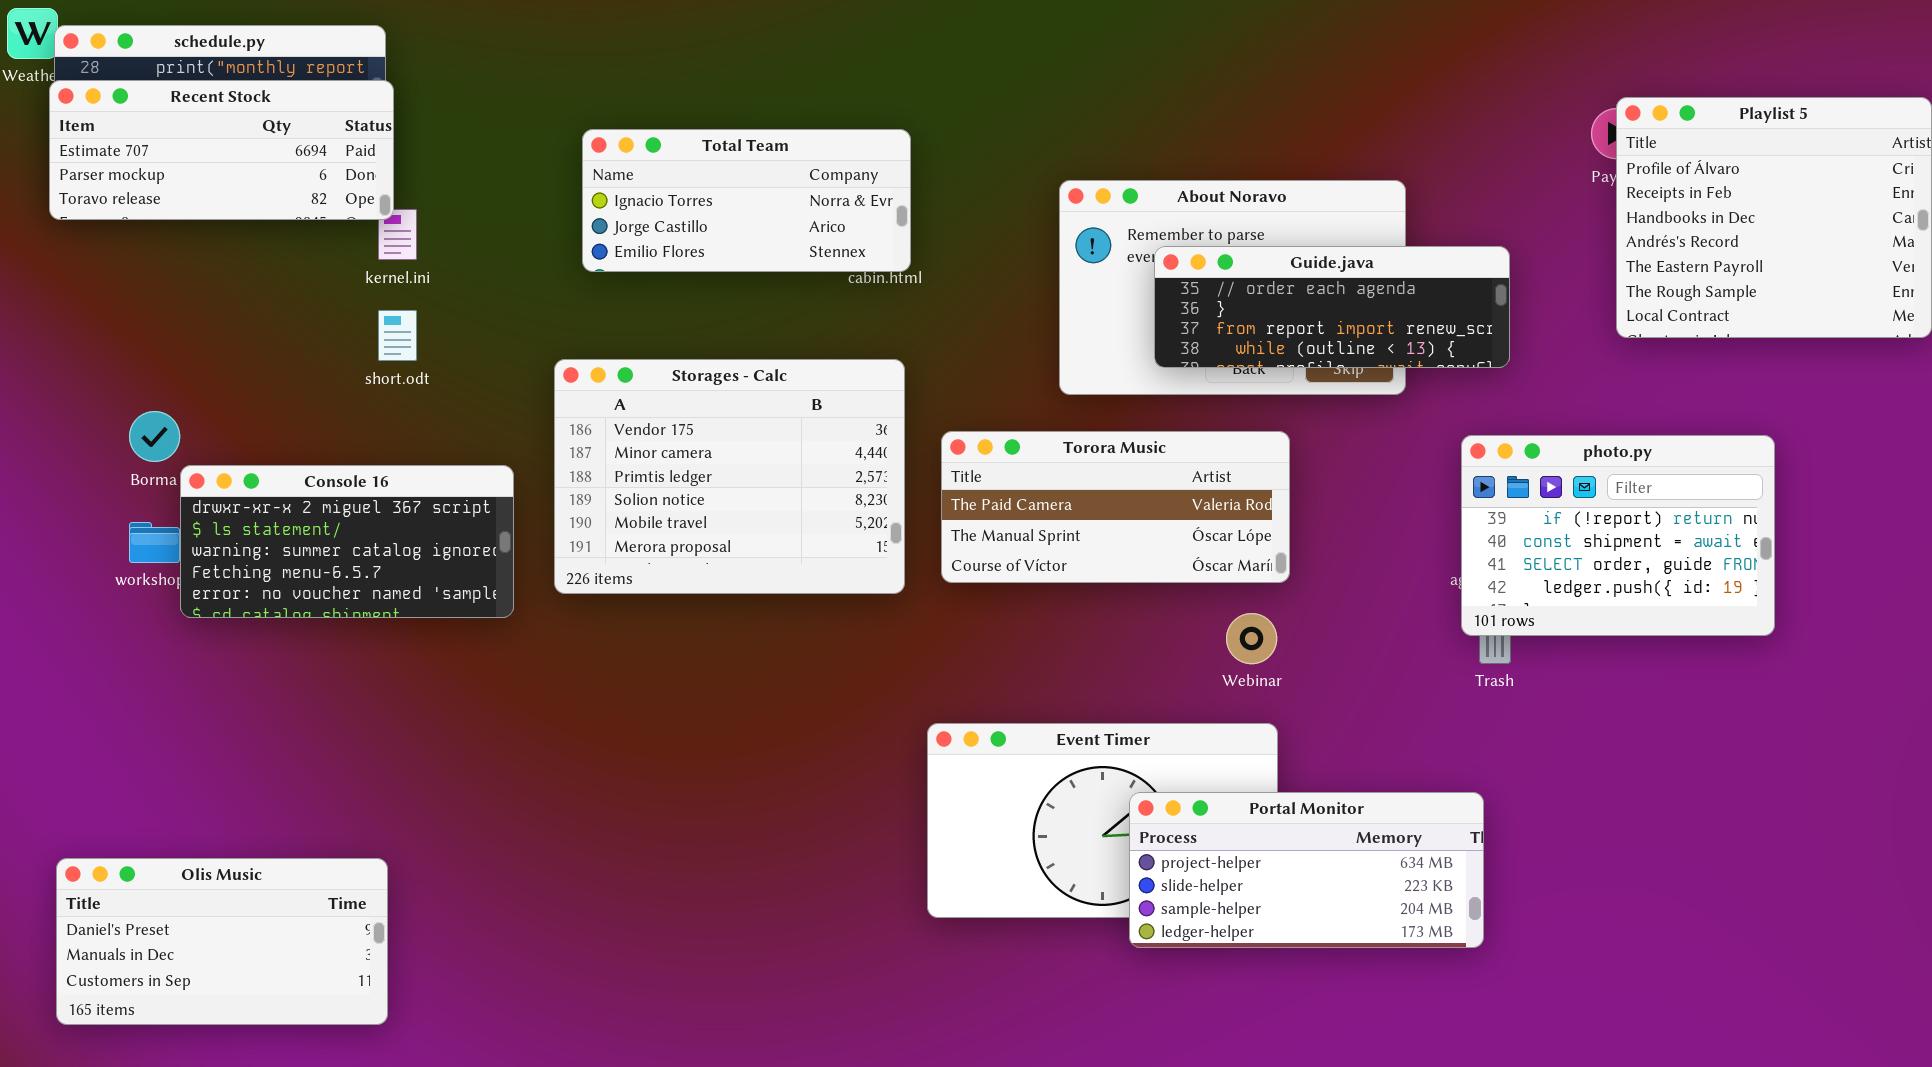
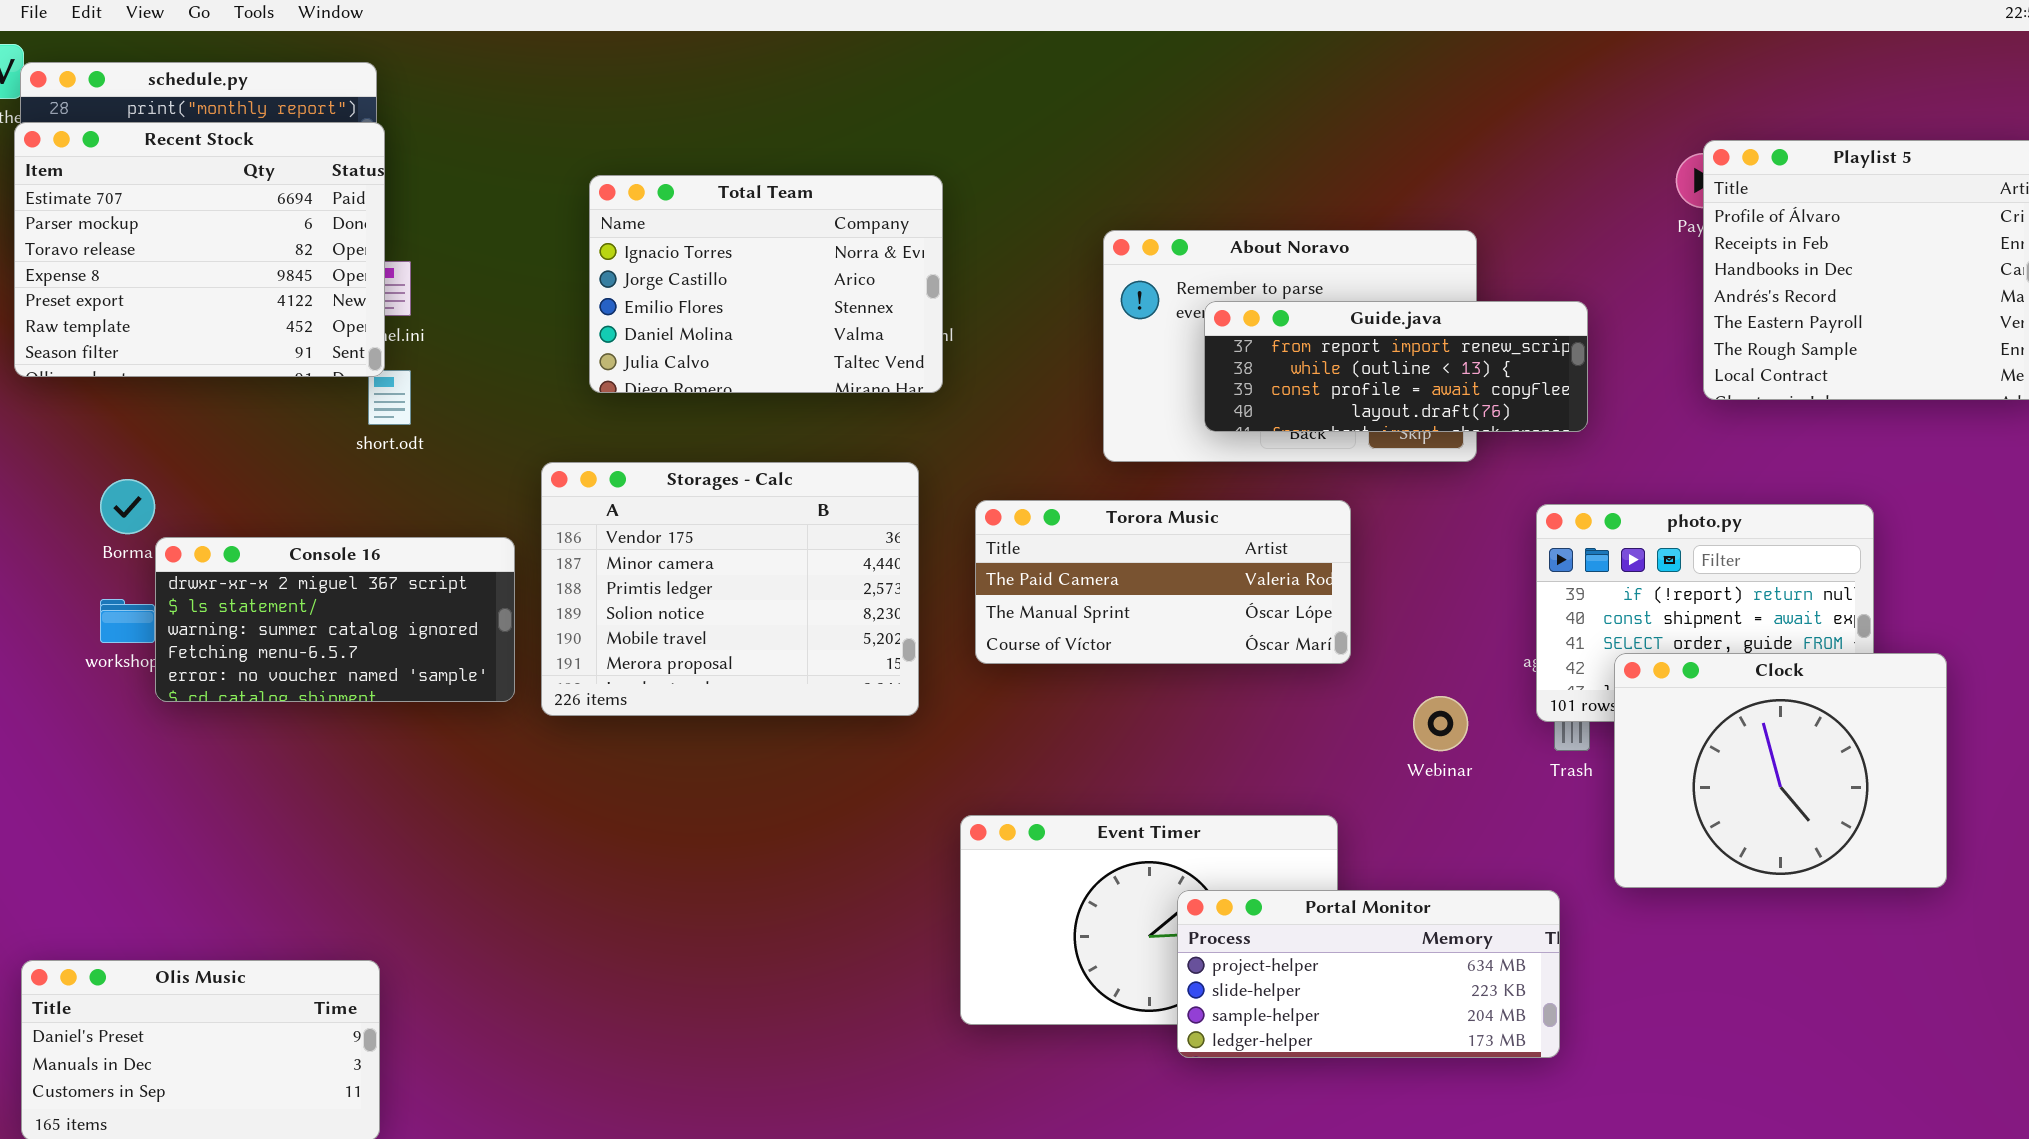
Recent Stock: [49,80,394,220] -> [14,122,385,377], resized
Total Team: [582,129,911,272] -> [589,175,943,393], resized
Guide.java: [1154,246,1510,368] -> [1204,301,1588,432], scrolled down 2 rows
Storages - Calc: [554,359,905,594] -> [541,462,919,716], moved
Clock: none -> [1614,653,1947,888], opened
Webinar: [1226,613,1277,664] -> [1413,696,1468,751], moved

